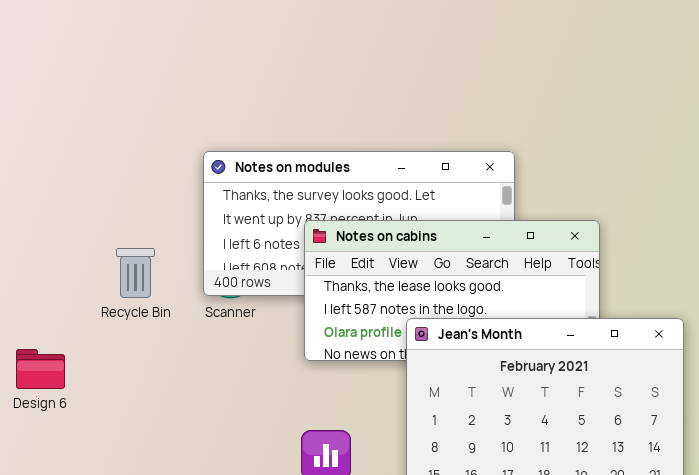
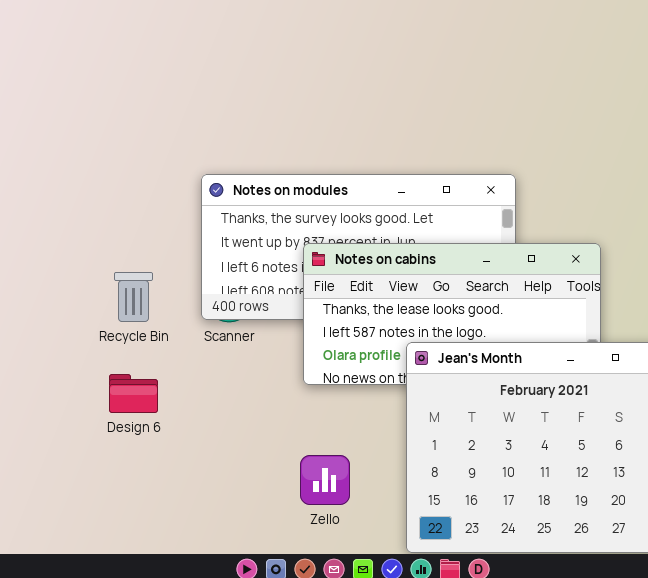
Design 6: [16,349,65,389] -> [109,374,158,413], moved

